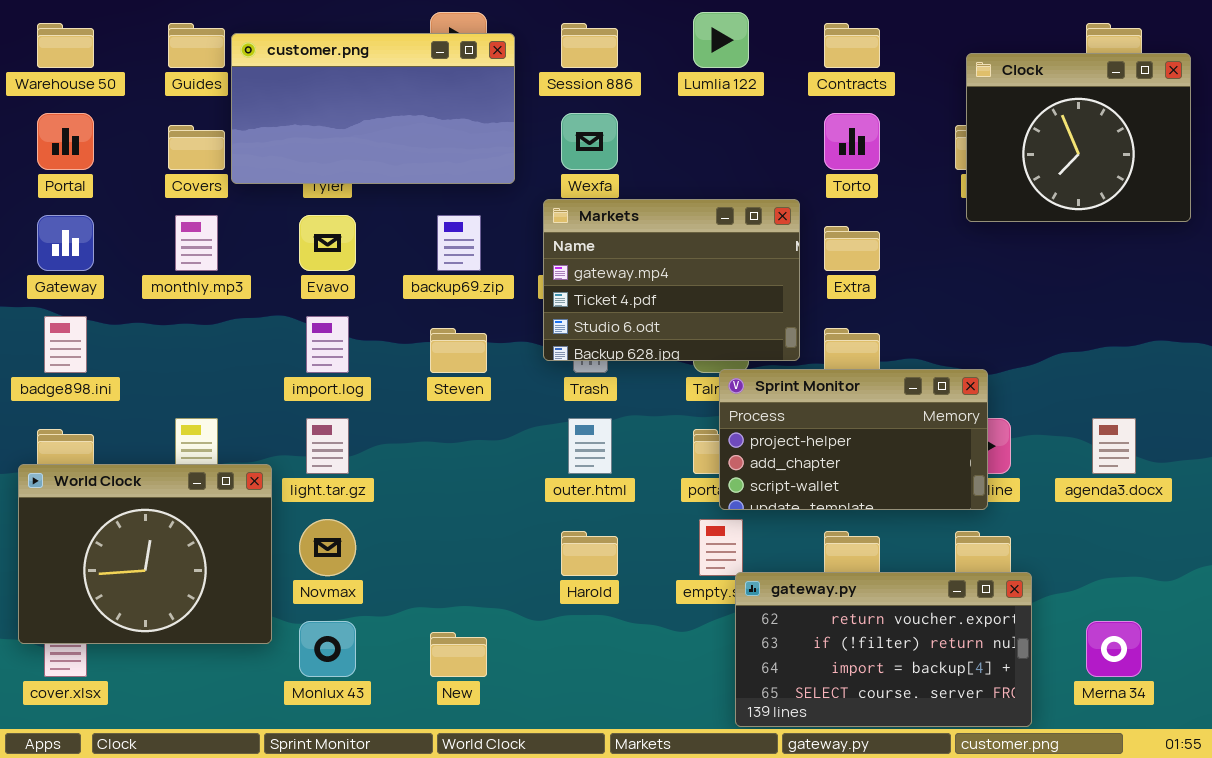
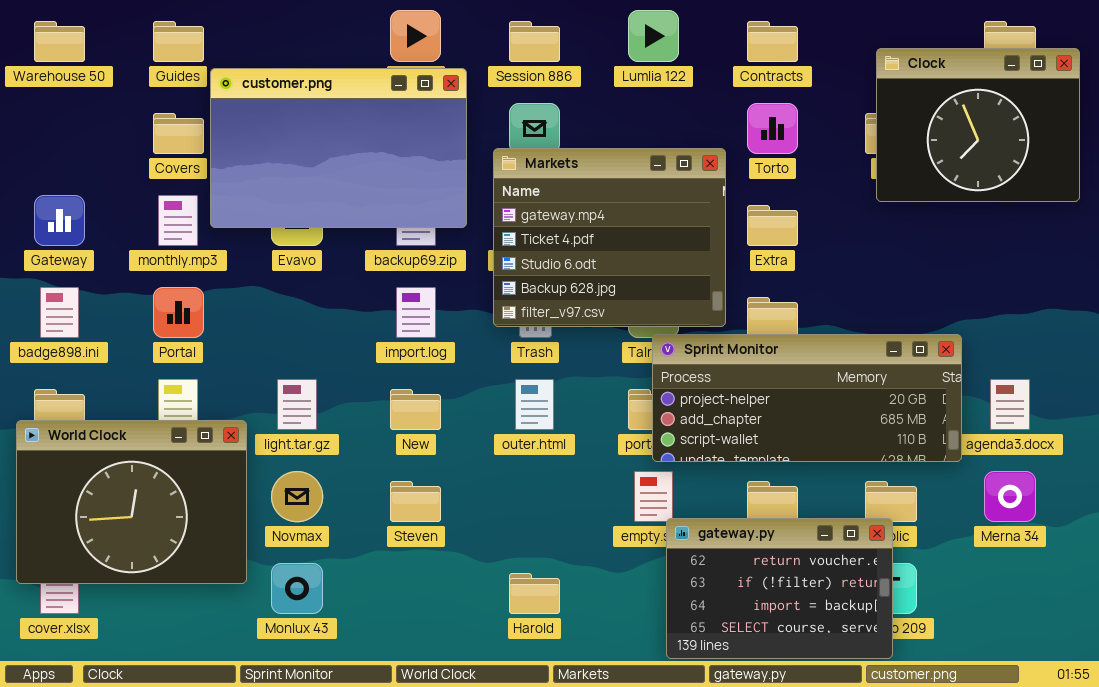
customer.png: [231,33,515,184] -> [210,68,467,228], moved, resized
Portal: [37,113,94,170] -> [153,287,204,338], moved
Markets: [543,199,800,361] -> [493,148,726,327], resized
import.log: [306,316,349,373] -> [396,287,436,338], moved
Steven: [430,328,487,373] -> [390,481,441,522], moved
Sprint Monitor: [719,369,988,510] -> [652,334,962,462], resized
Harold: [561,531,618,576] -> [509,573,560,614], moved
gateway.py: [735,572,1032,727] -> [666,518,893,659], resized
Merna 34: [1086,621,1142,677] -> [984,471,1036,522], moved
New: [430,632,487,677] -> [390,389,441,430], moved

